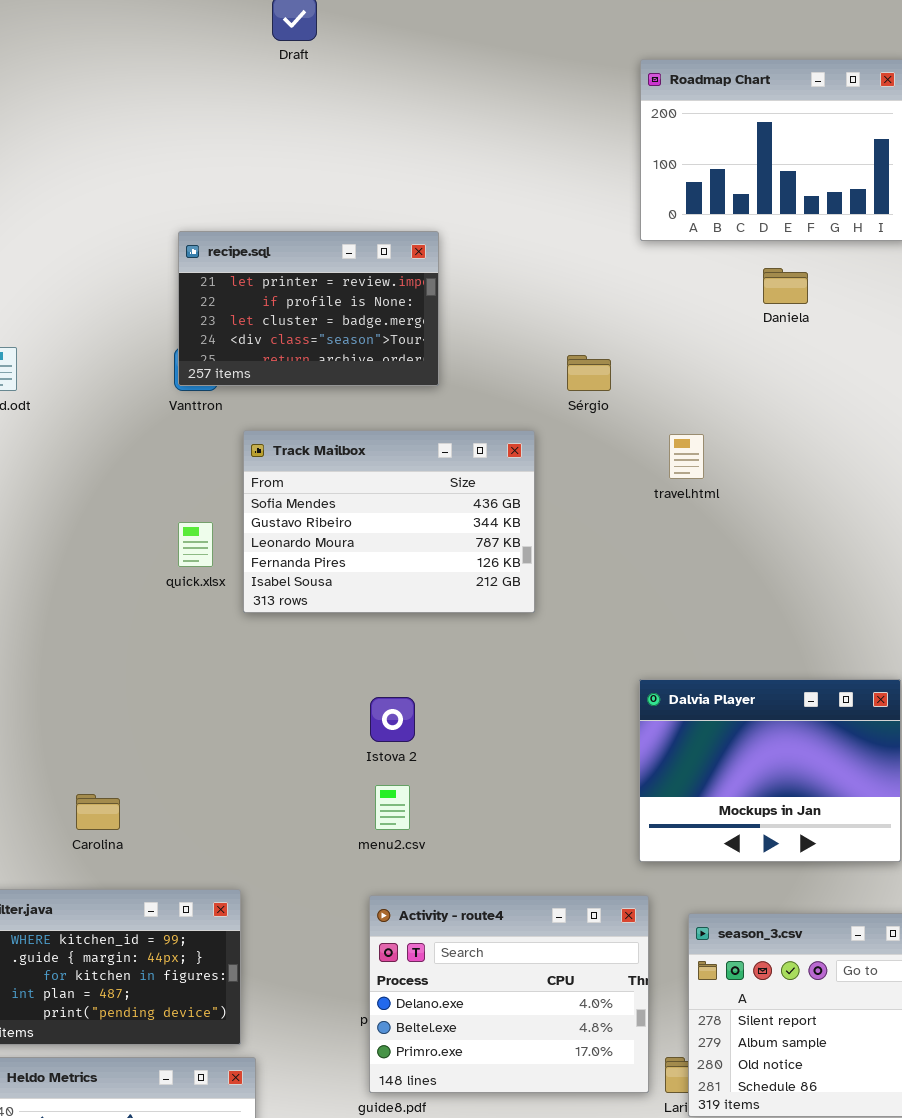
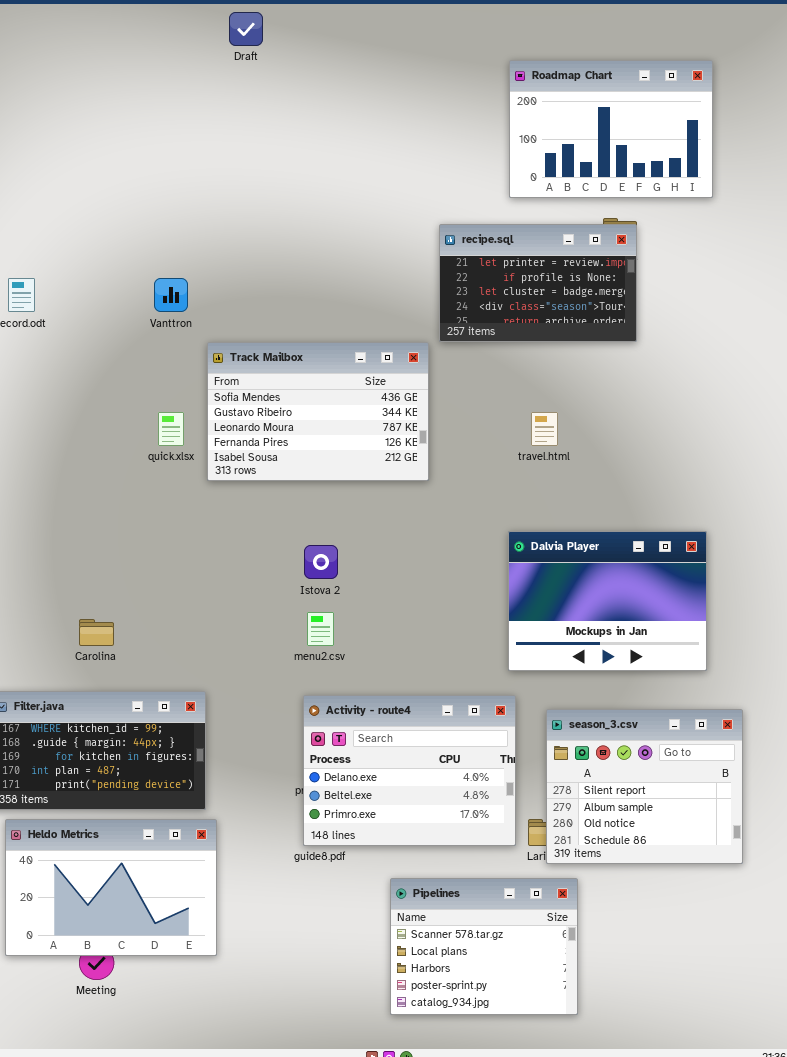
recipe.sql: [178,231,439,386] -> [439,224,637,342], moved
travel.html: [669,434,704,479] -> [531,412,558,446], moved

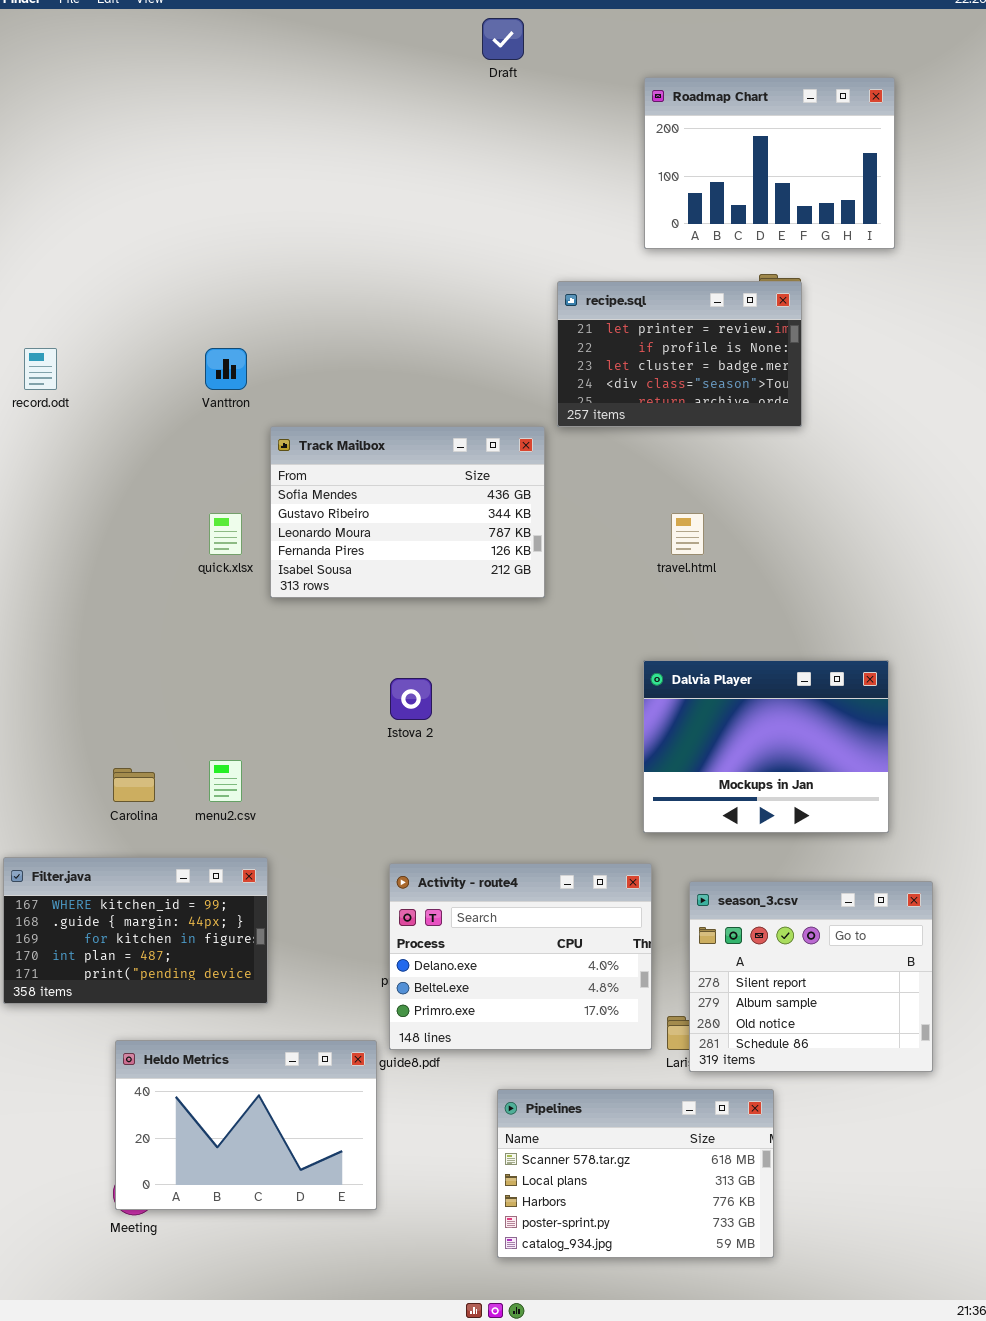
Draft: [229,12,263,46] -> [482,18,524,60], moved
menu2.csv: [307,612,334,646] -> [209,760,242,802], moved
Heldo Metrics: [5,819,217,956] -> [115,1040,377,1210], moved
Pipelines: [390,878,578,1015] -> [497,1089,774,1258], resized

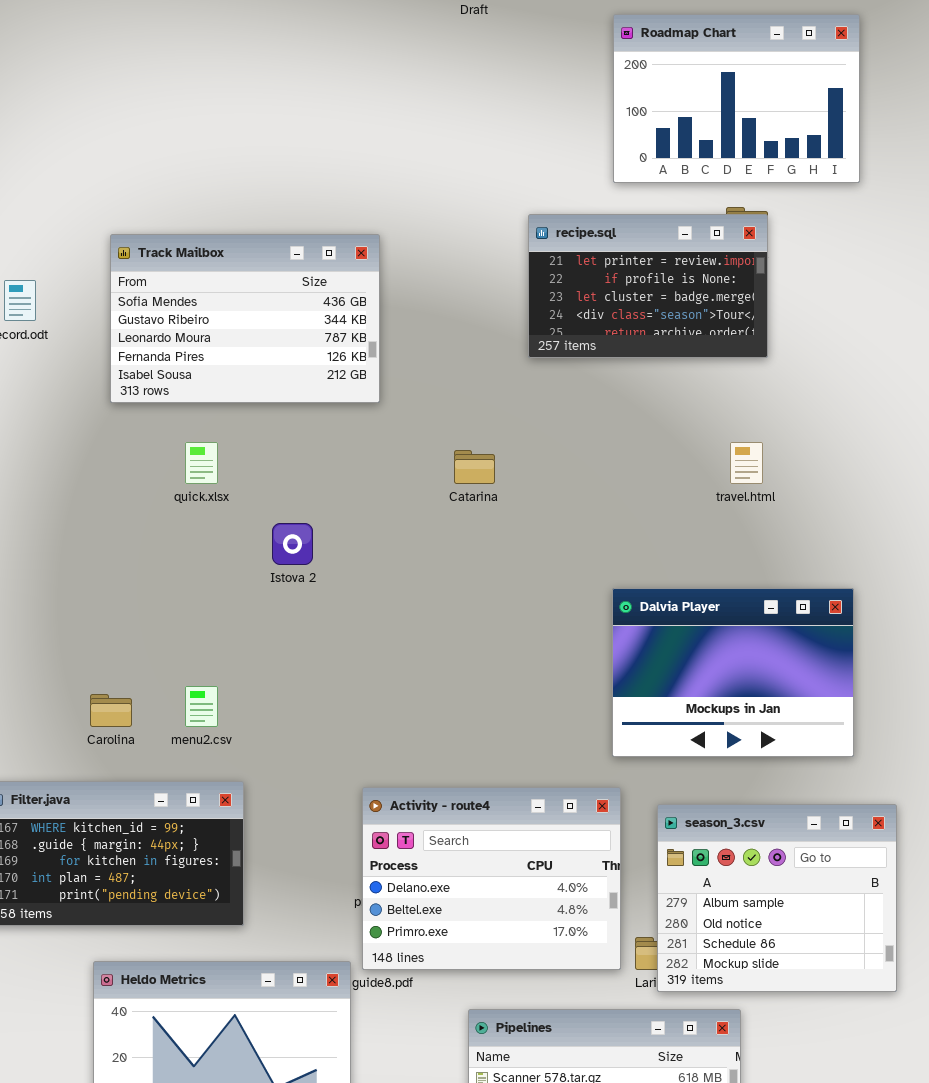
Track Mailbox: [270,426,545,598] -> [110,234,380,403], moved
travel.html: [671,513,704,555] -> [730,442,763,484], moved
Istova 2: [390,678,432,720] -> [272,523,313,565], moved
season_3.csv: [689,881,933,1072] -> [657,804,897,992], scrolled down 1 row

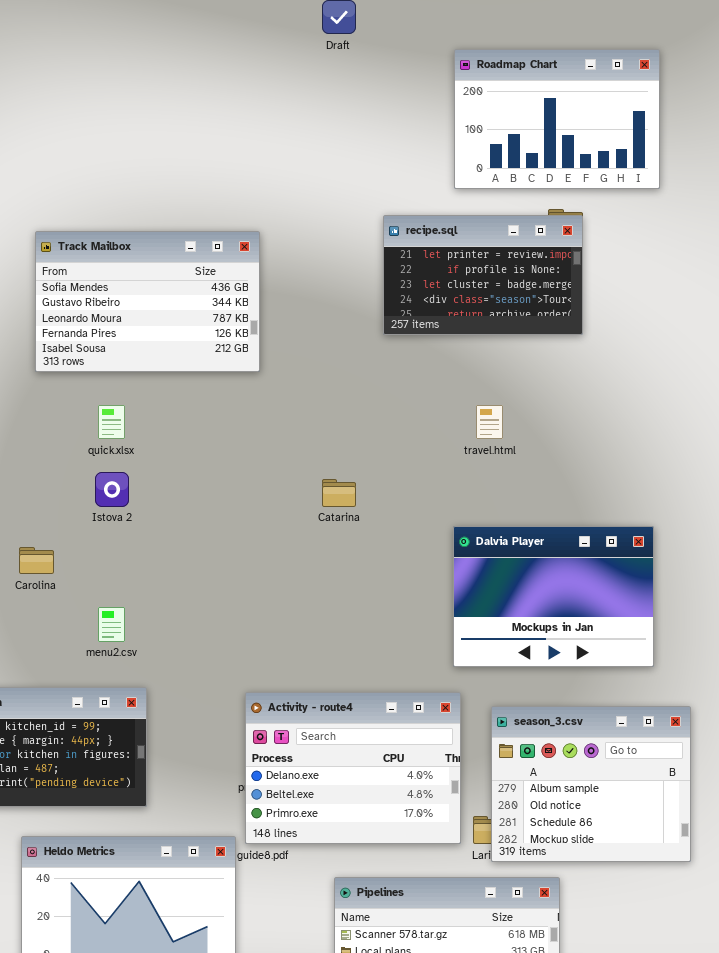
travel.html: [730,442,763,484] -> [476,405,503,439], moved
Catarina: [454,450,495,484] -> [322,479,356,507], moved
Istova 2: [272,523,313,565] -> [95,472,129,507], moved
Carolina: [90,694,132,727] -> [19,547,54,574], moved

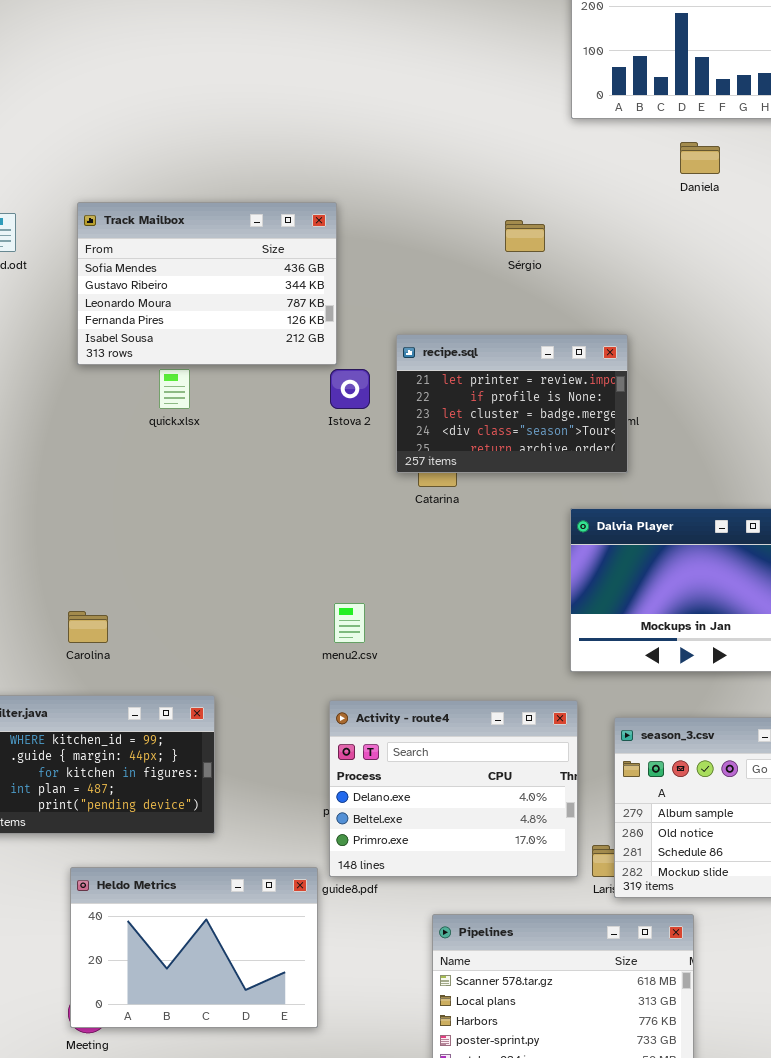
recipe.sql: [383,215,583,335] -> [396,334,628,473], moved
Track Mailbox: [35,231,260,372] -> [77,202,337,365], moved
Istova 2: [95,472,129,507] -> [330,369,370,409], moved
Carolina: [19,547,54,574] -> [68,611,108,643], moved
menu2.csv: [98,607,125,642] -> [334,603,365,643], moved

